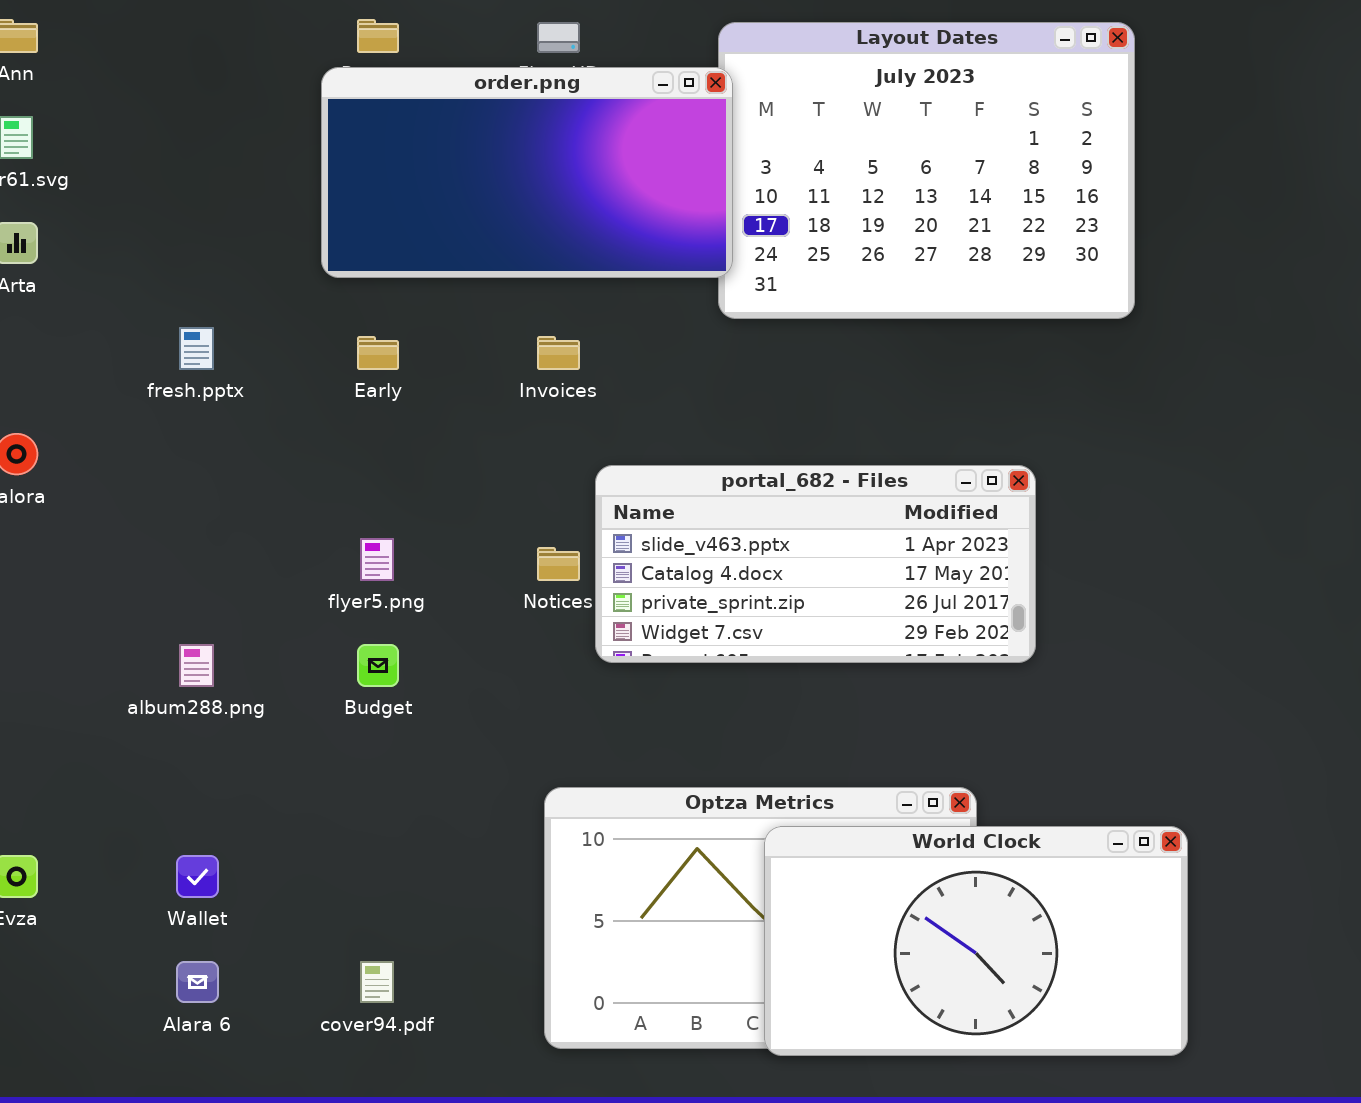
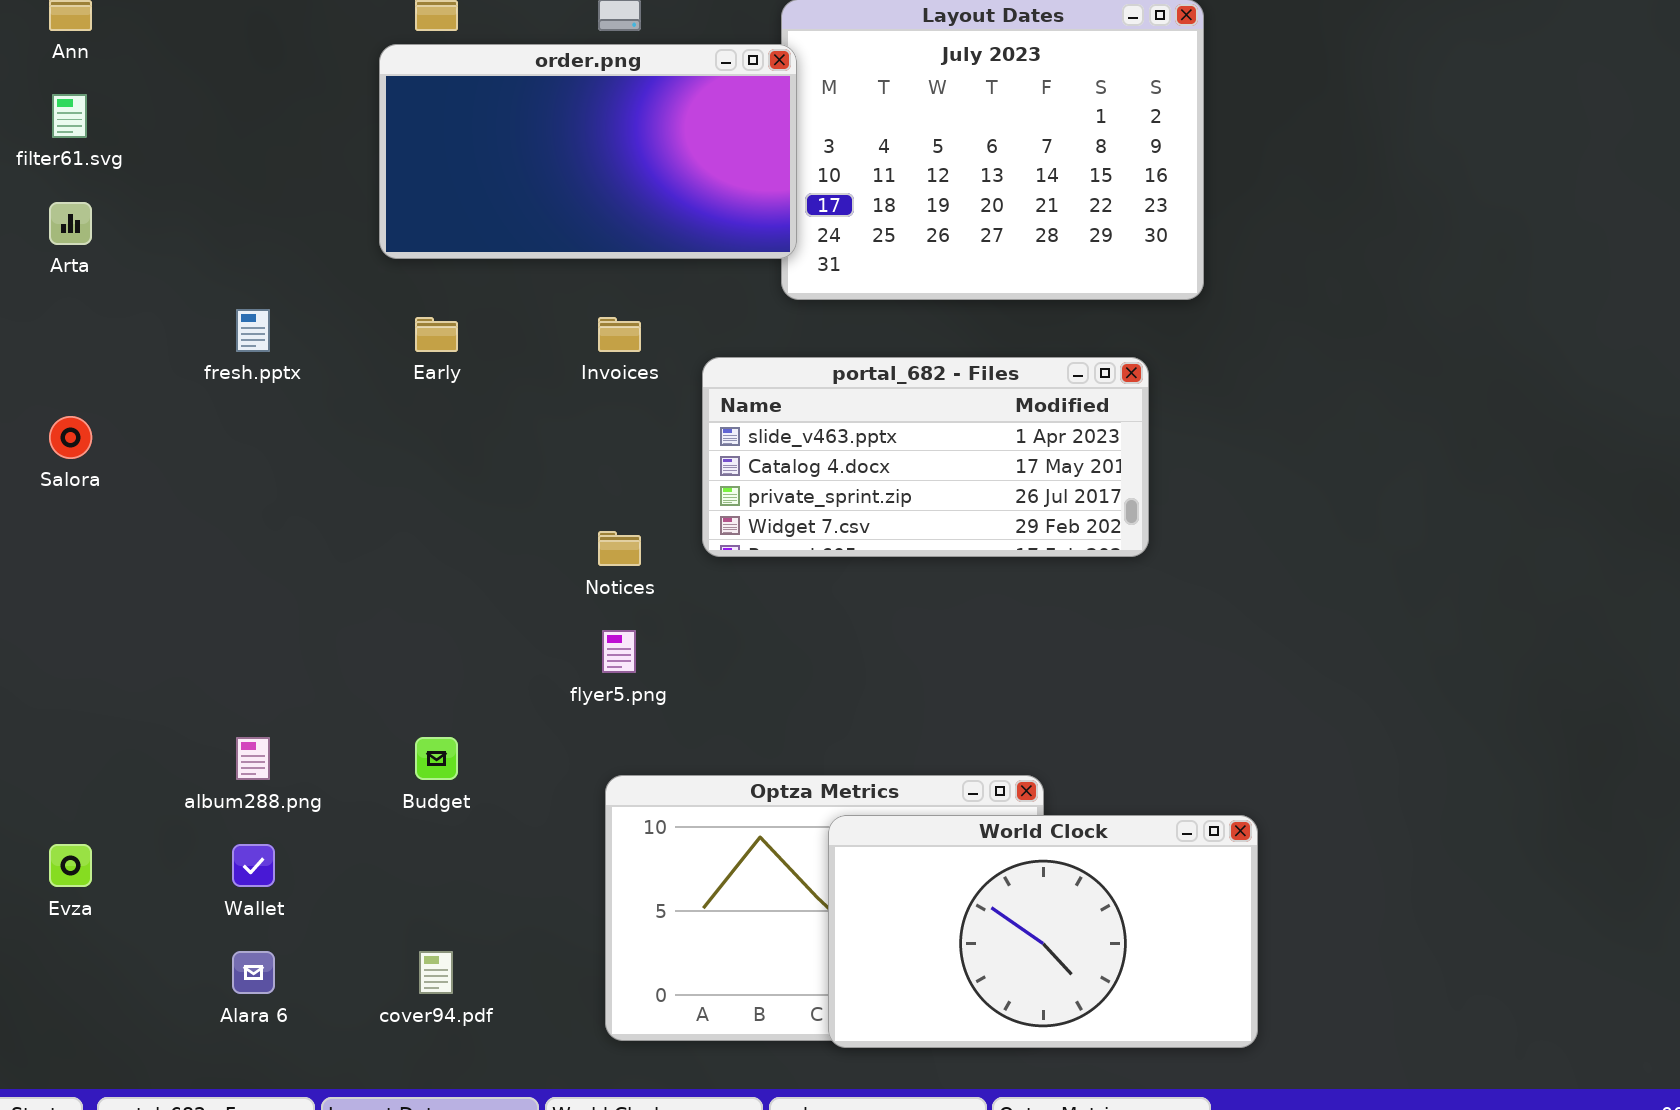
portal_682 - Files: [595,465,1036,663] -> [702,357,1149,557], moved
flyer5.png: [360,538,394,581] -> [602,630,636,673], moved
album288.png: [179,644,214,687] -> [236,737,270,780], moved
Budget: [357,644,399,687] -> [415,737,458,780], moved

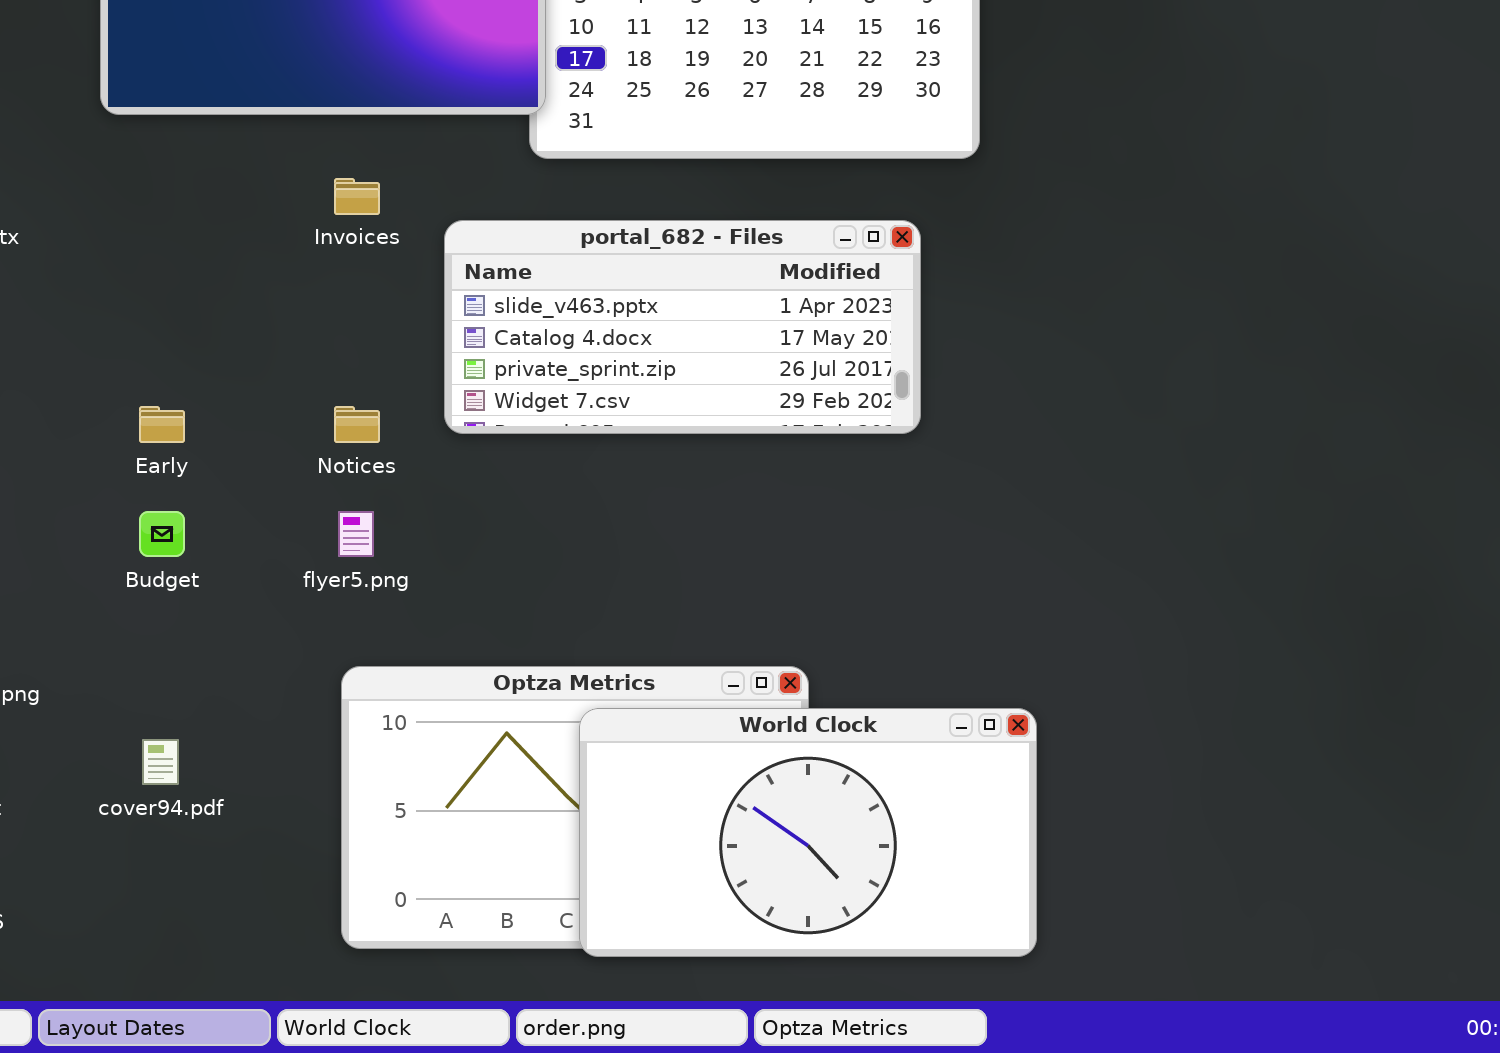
Early: [415,317,458,352] -> [139,406,185,443], moved
Budget: [415,737,458,780] -> [139,511,185,557], moved
cover94.pdf: [419,951,453,994] -> [142,739,179,785], moved

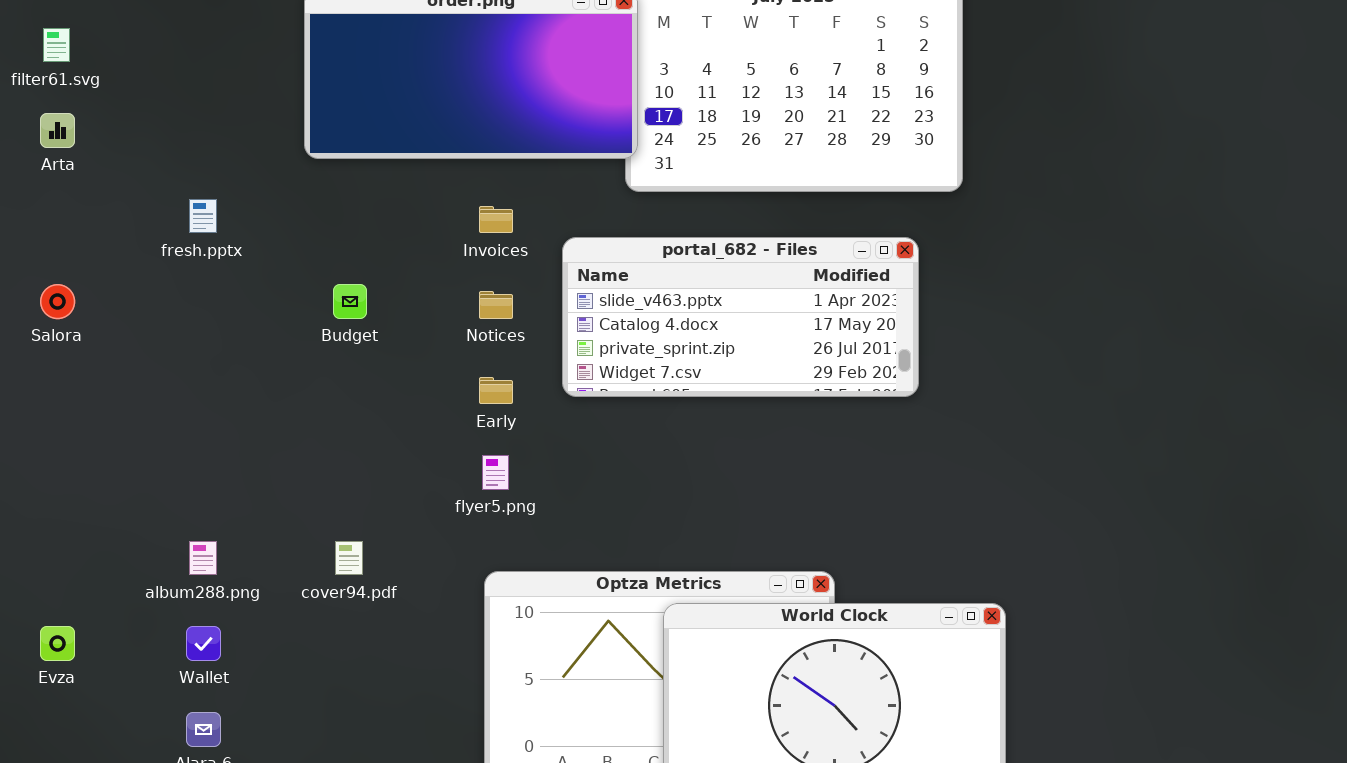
Early: [139,406,185,443] -> [479,377,513,404], moved
Notices: [334,406,380,443] -> [479,291,513,319], moved
Budget: [139,511,185,557] -> [333,284,367,319], moved
cover94.pdf: [142,739,179,785] -> [335,541,363,575], moved

